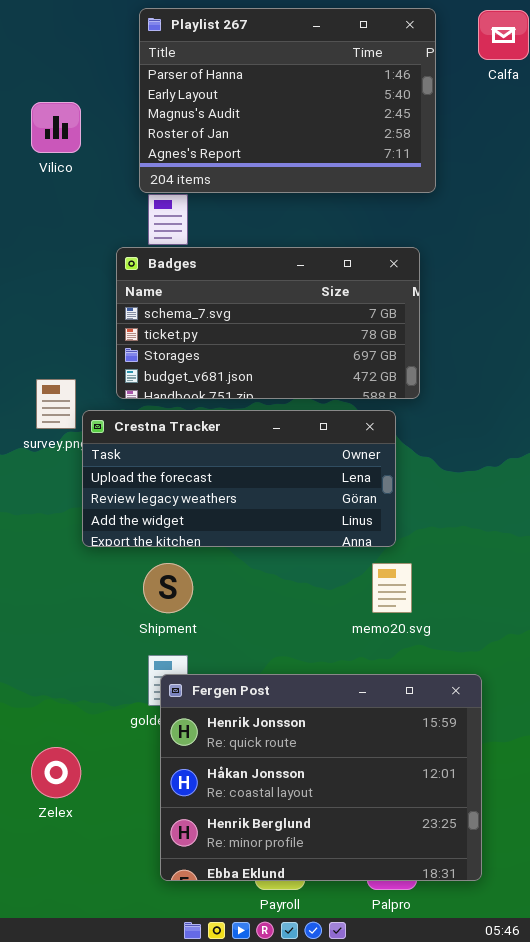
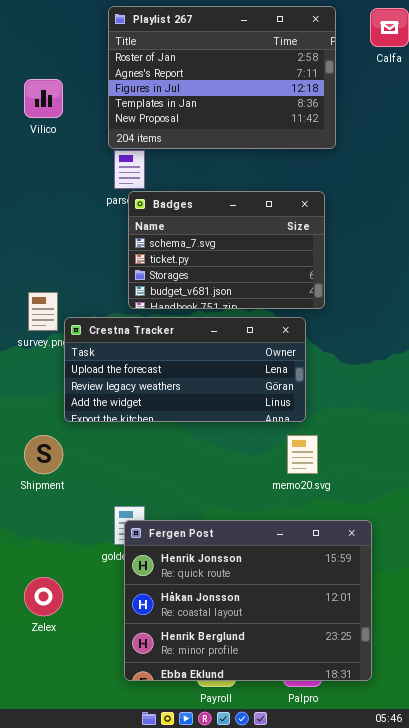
Playlist 267: [139,8,436,193] -> [108,6,336,149], scrolled down 3 rows
Badges: [116,247,420,399] -> [128,191,325,309], resized
Shipment: [143,563,193,613] -> [24,435,63,474], moved

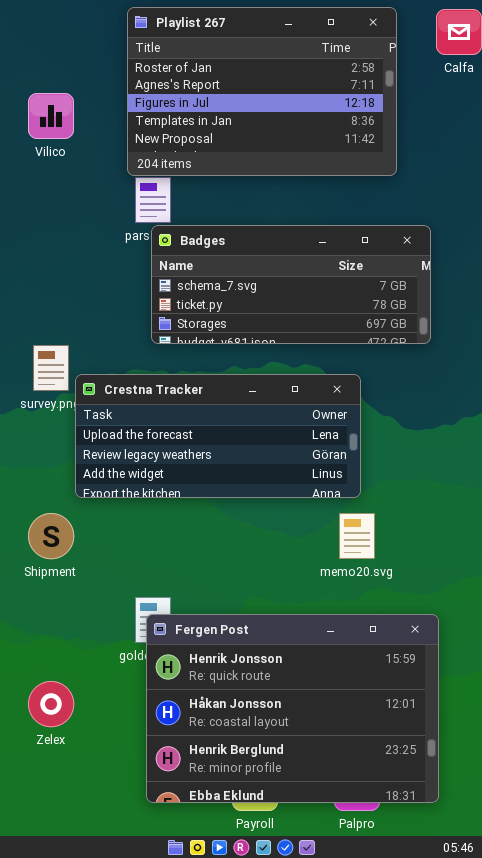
Badges: [128,191,325,309] -> [151,225,431,344], resized

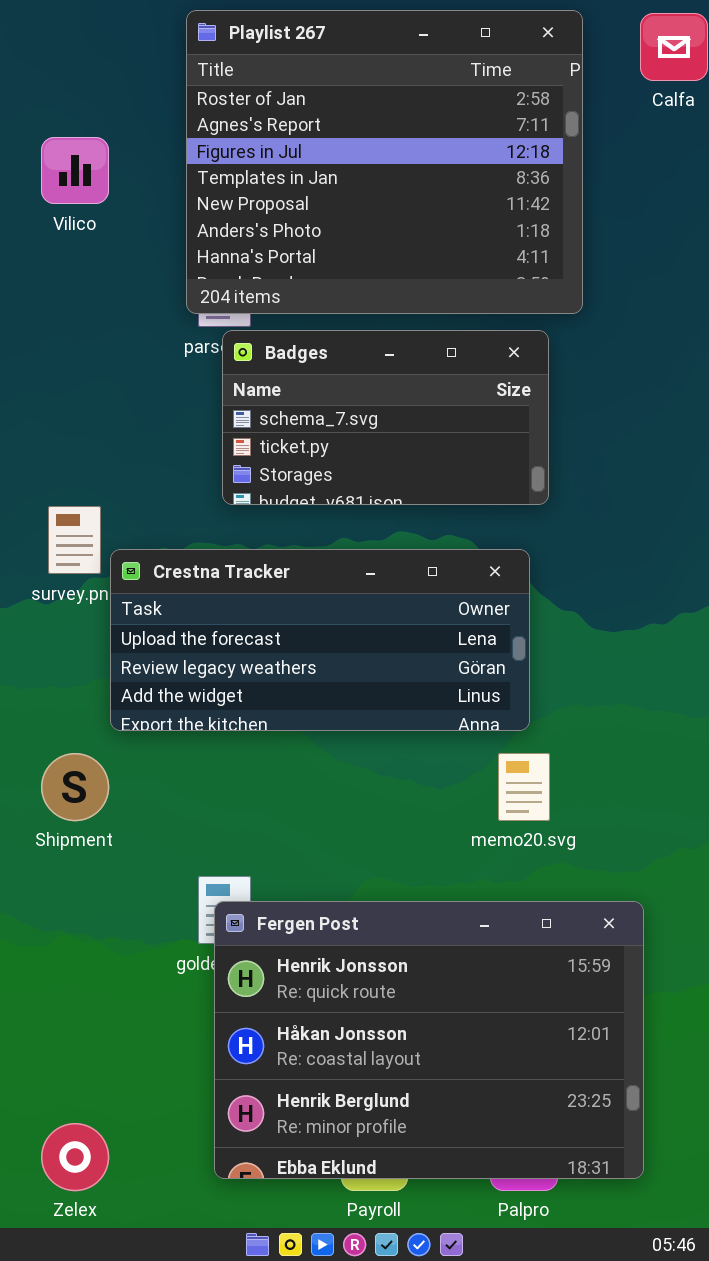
Playlist 267: [127,7,397,176] -> [186,10,583,314], resized
Badges: [151,225,431,344] -> [222,330,549,505], resized
Zelex: [28,681,74,727] -> [41,1123,109,1191], moved

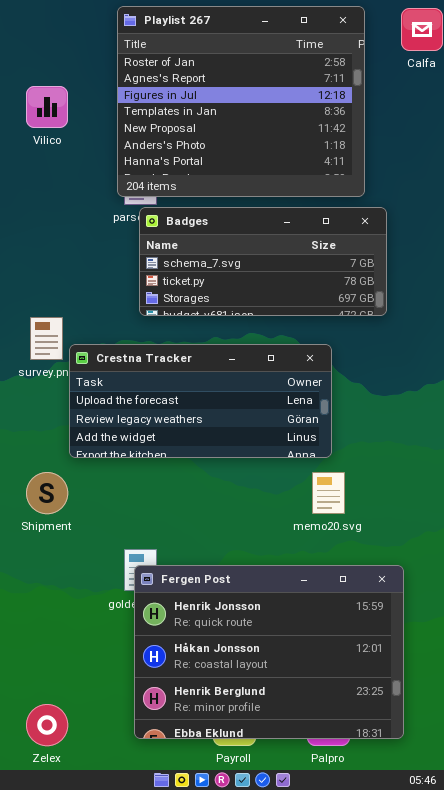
Badges: [222,330,549,505] -> [139,207,387,316], resized

